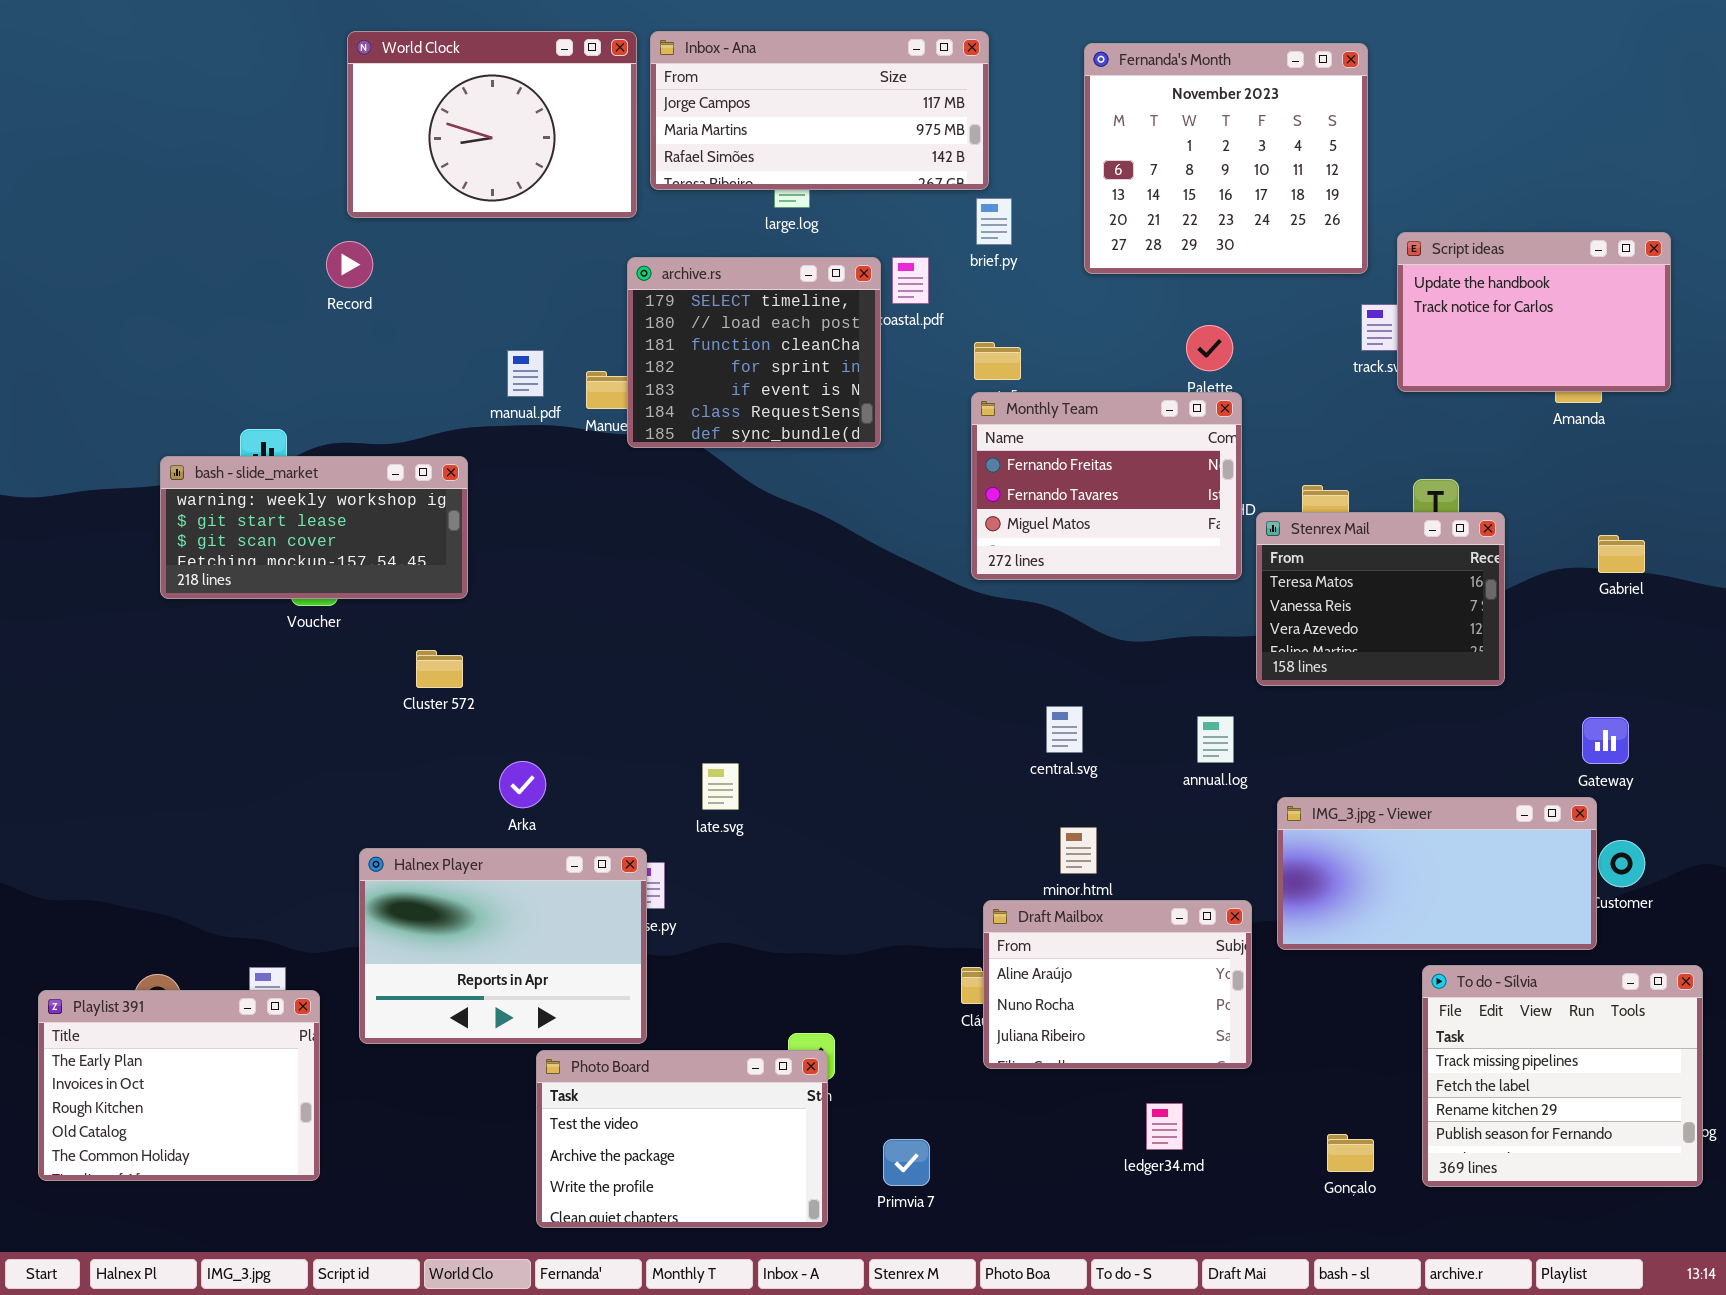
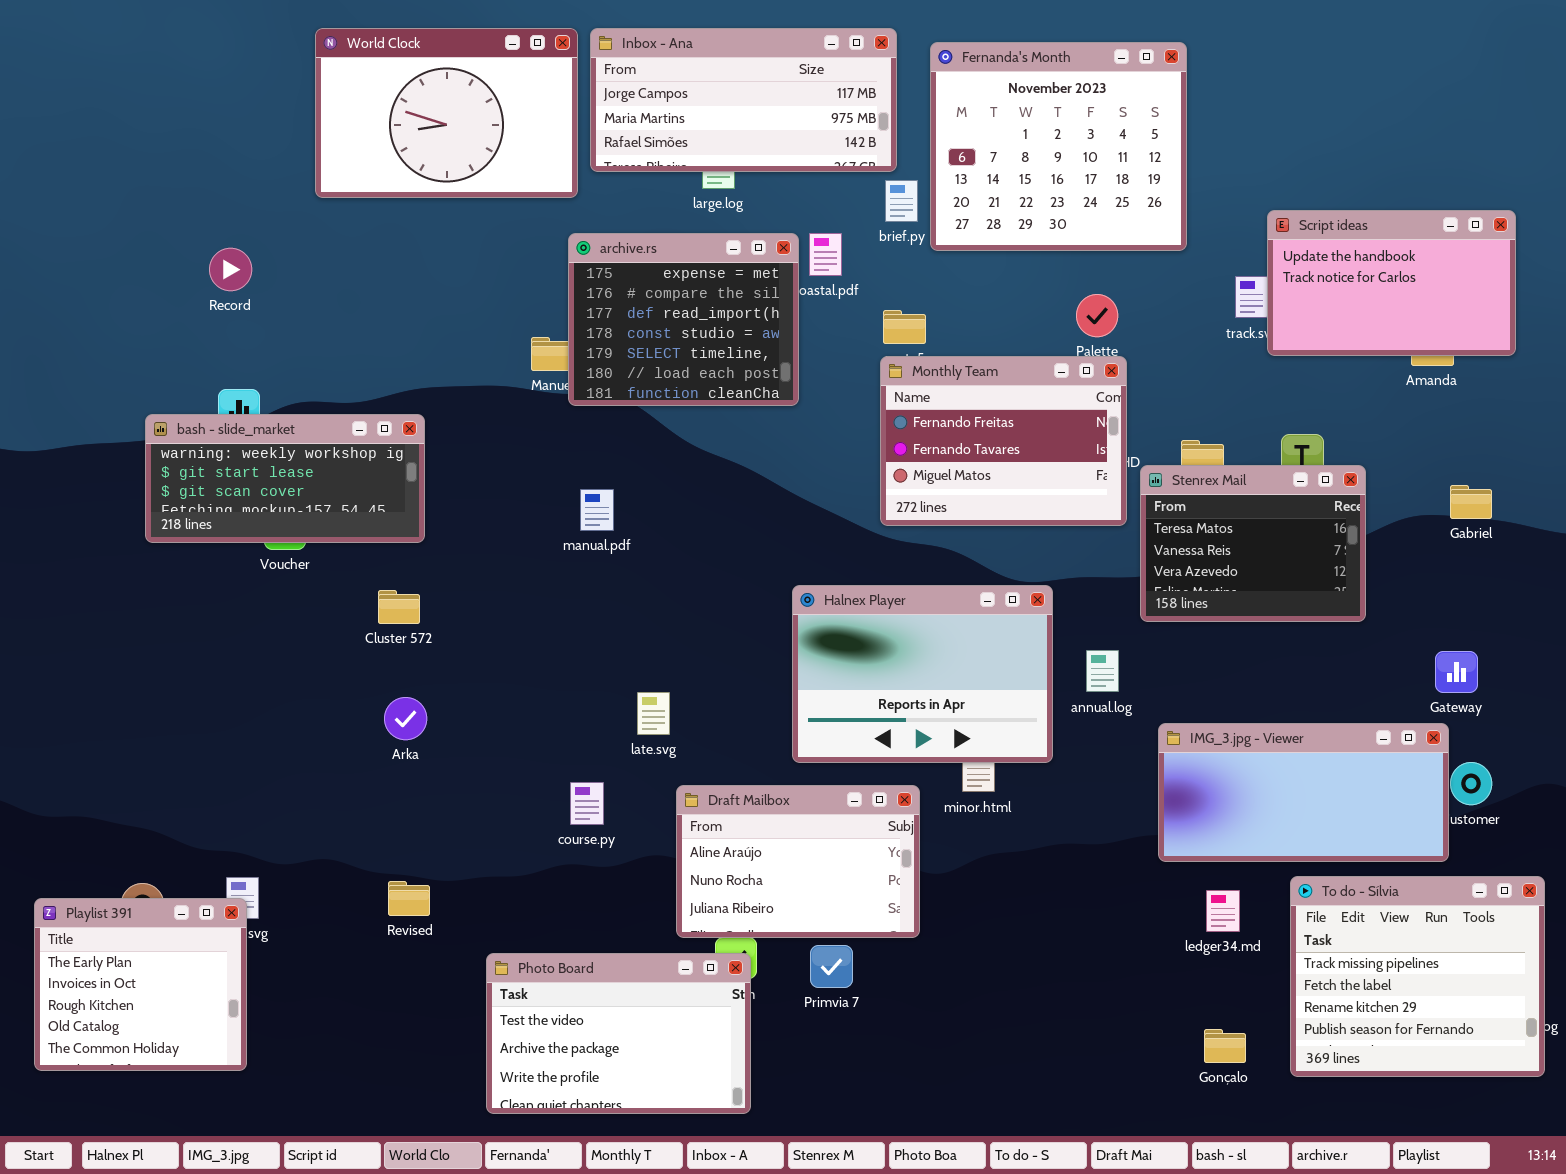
Fernanda's Month: [1084,43,1368,274] -> [930,42,1187,251], moved
Record: [326,241,373,288] -> [209,248,252,291], moved
archive.rs: [627,257,881,448] -> [568,233,799,406], scrolled up 4 rows
manual.pdf: [507,350,544,397] -> [580,489,614,531], moved
Arka: [499,761,546,808] -> [384,697,427,740], moved
Halnex Player: [359,848,647,1044] -> [792,585,1053,763], moved
Draft Mailbox: [983,900,1252,1069] -> [676,785,920,938], moved
Playlist 391: [38,990,320,1181] -> [34,898,247,1071], resized
ledger34.md: [1146,1103,1183,1150] -> [1206,890,1240,932], moved
Primvia 7: [883,1139,930,1186] -> [810,945,853,988], moved

